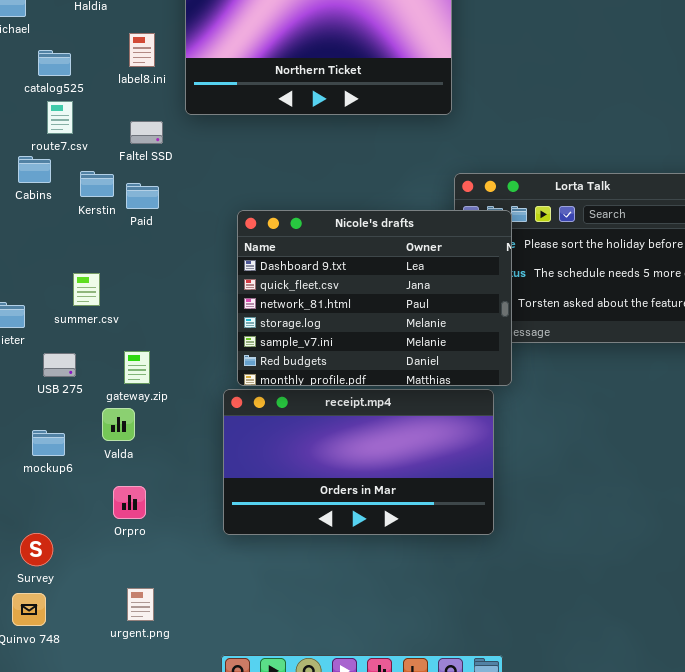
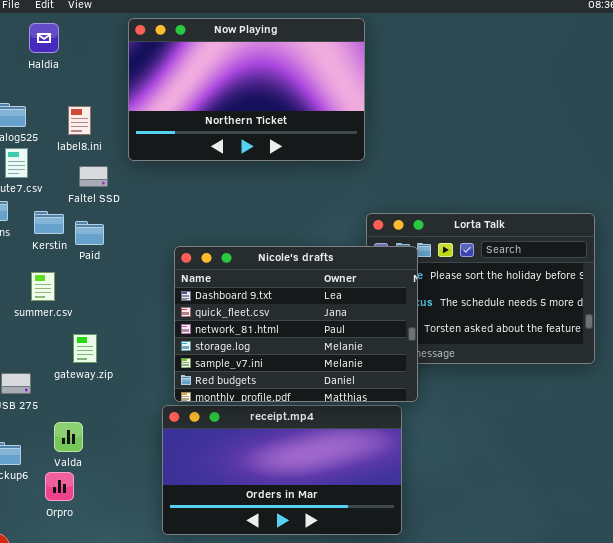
label8.ini: [129,33,155,67] -> [68,106,91,135], moved
summer.csv: [73,273,100,306] -> [31,272,55,301], moved
gateway.zip: [124,351,150,384] -> [73,334,97,363], moved
Orpro: [113,486,146,519] -> [45,472,74,501], moved

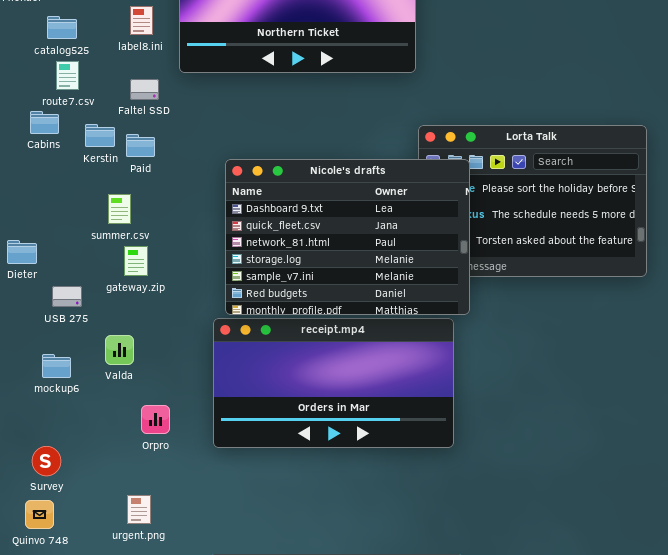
label8.ini: [68,106,91,135] -> [130,6,153,35], moved
summer.csv: [31,272,55,301] -> [108,194,131,224], moved
Orpro: [45,472,74,501] -> [141,405,170,434], moved

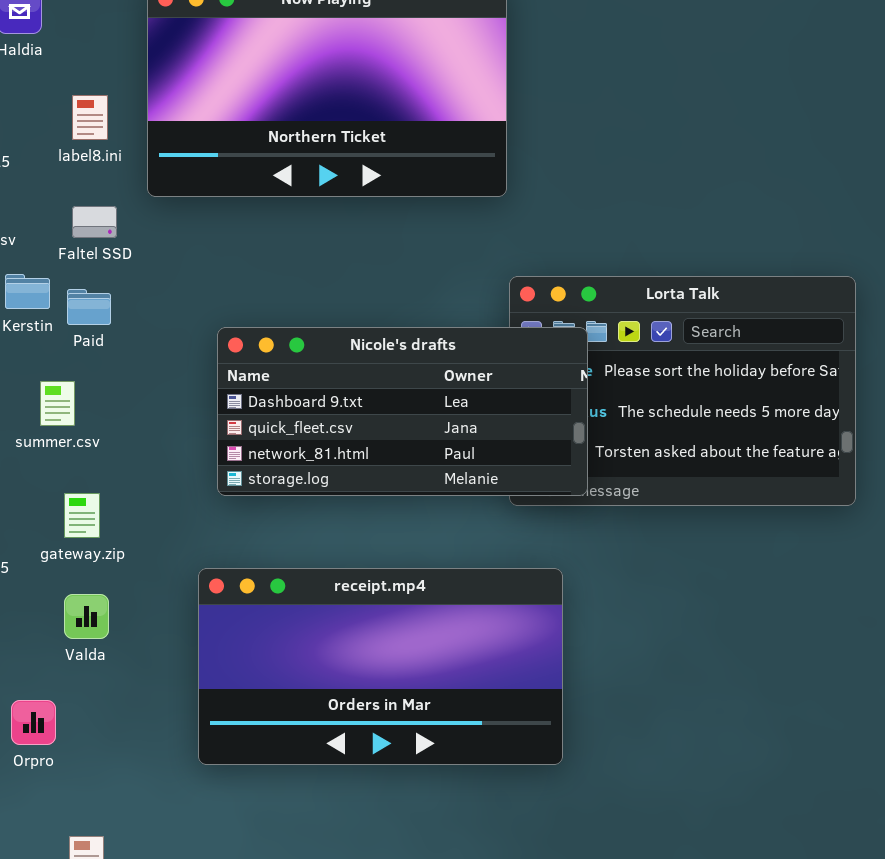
Nicole's drafts: [225,159,470,315] -> [217,327,588,496], resized
gateway.zip: [124,246,148,276] -> [64,493,100,538], moved
Valda: [105,335,134,365] -> [64,594,109,639], moved
Orpro: [141,405,170,434] -> [11,700,56,745], moved

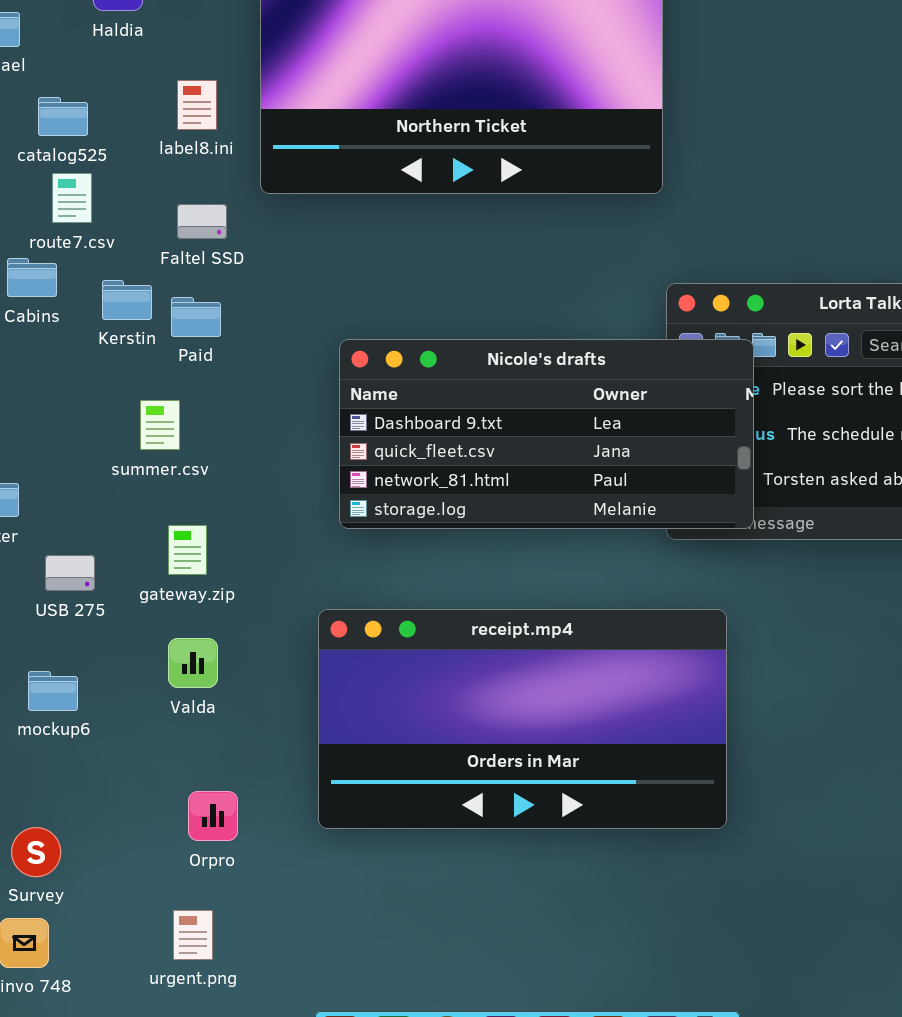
Orpro: [11,700,56,745] -> [188,791,238,841], moved

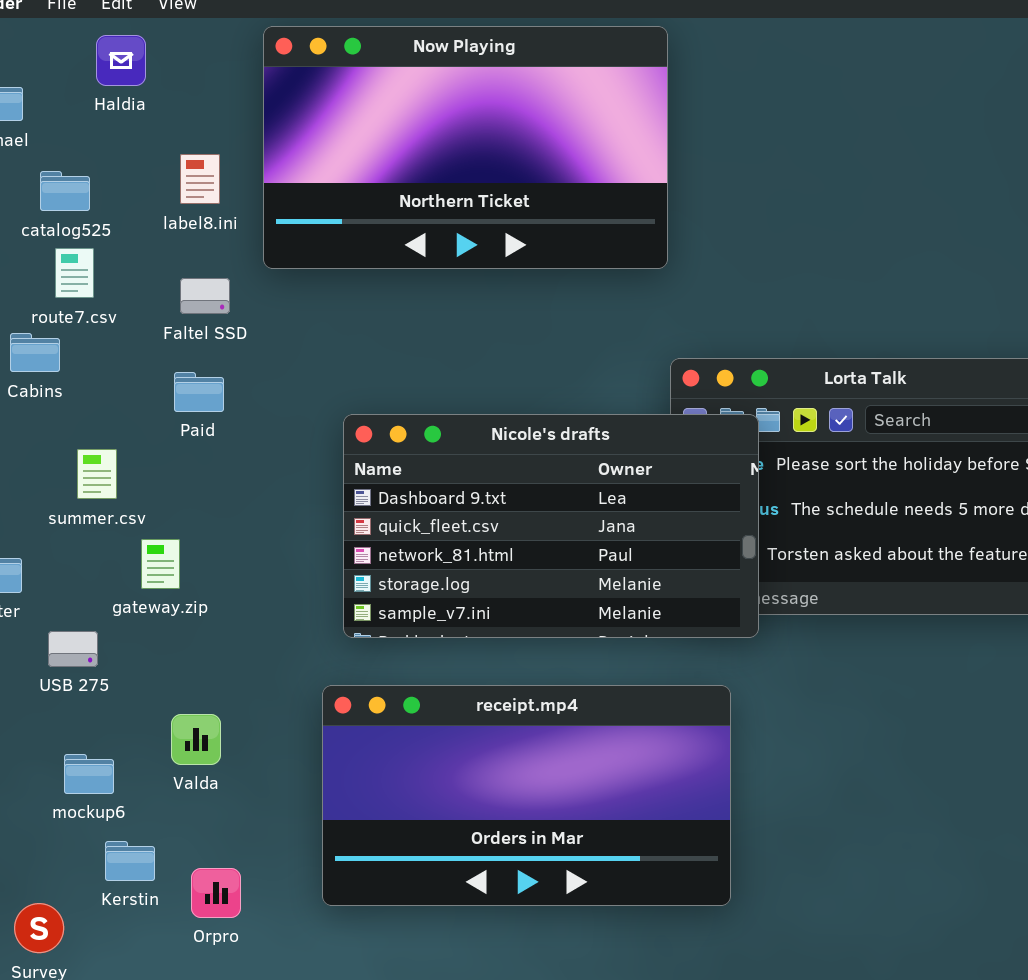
Kerstin: [102,280,152,320] -> [105,841,155,881], moved
Nicole's drafts: [339,339,754,529] -> [343,414,759,638], resized
summer.csv: [140,400,180,450] -> [77,449,117,499], moved
gateway.zip: [168,525,207,575] -> [141,539,180,589], moved
mockup6: [28,671,78,711] -> [64,754,114,794], moved

